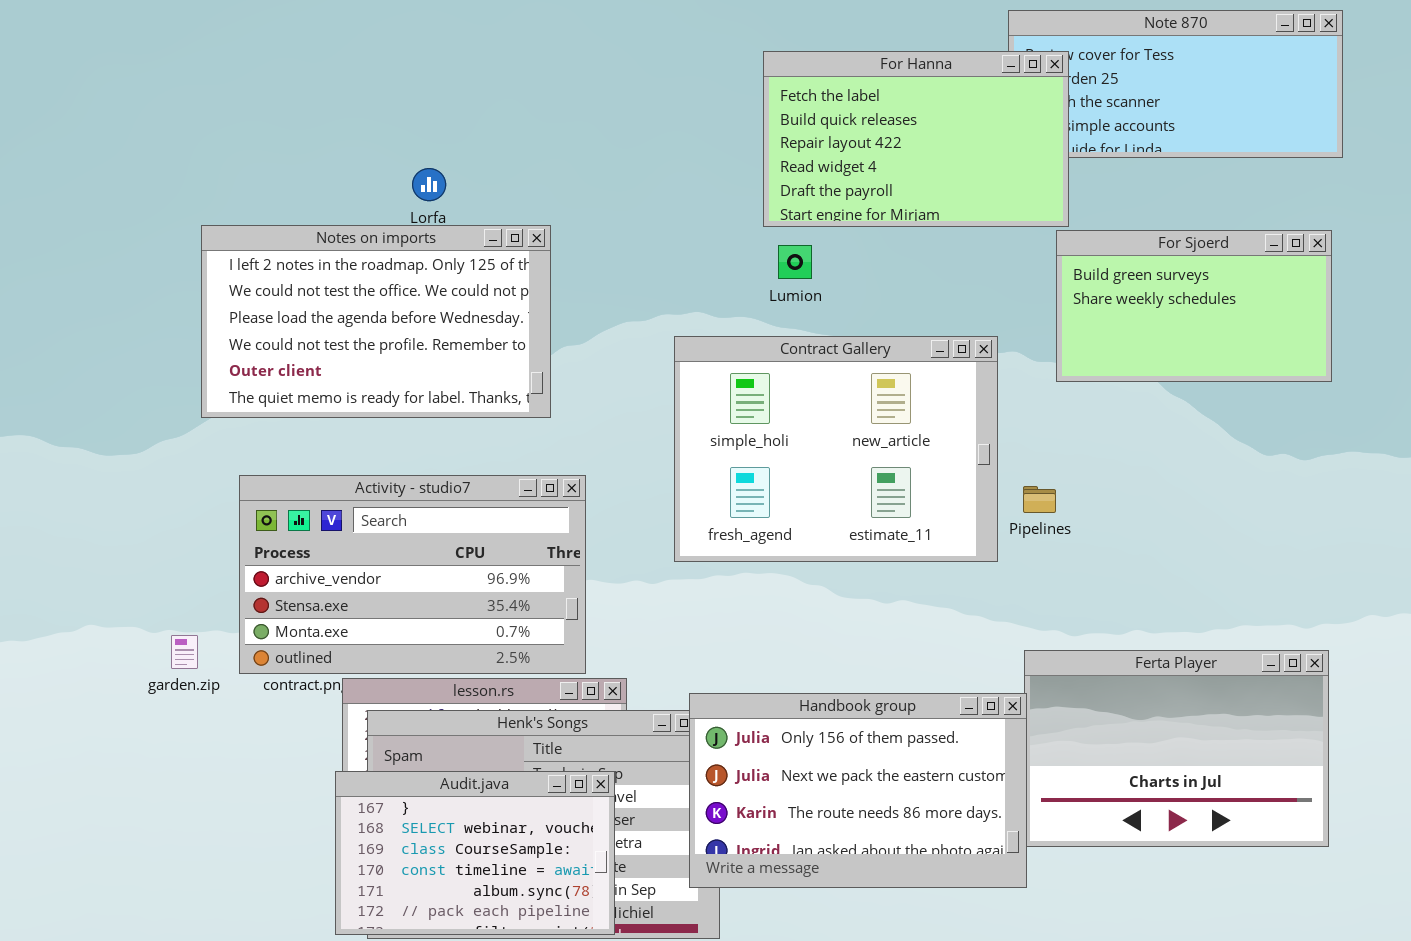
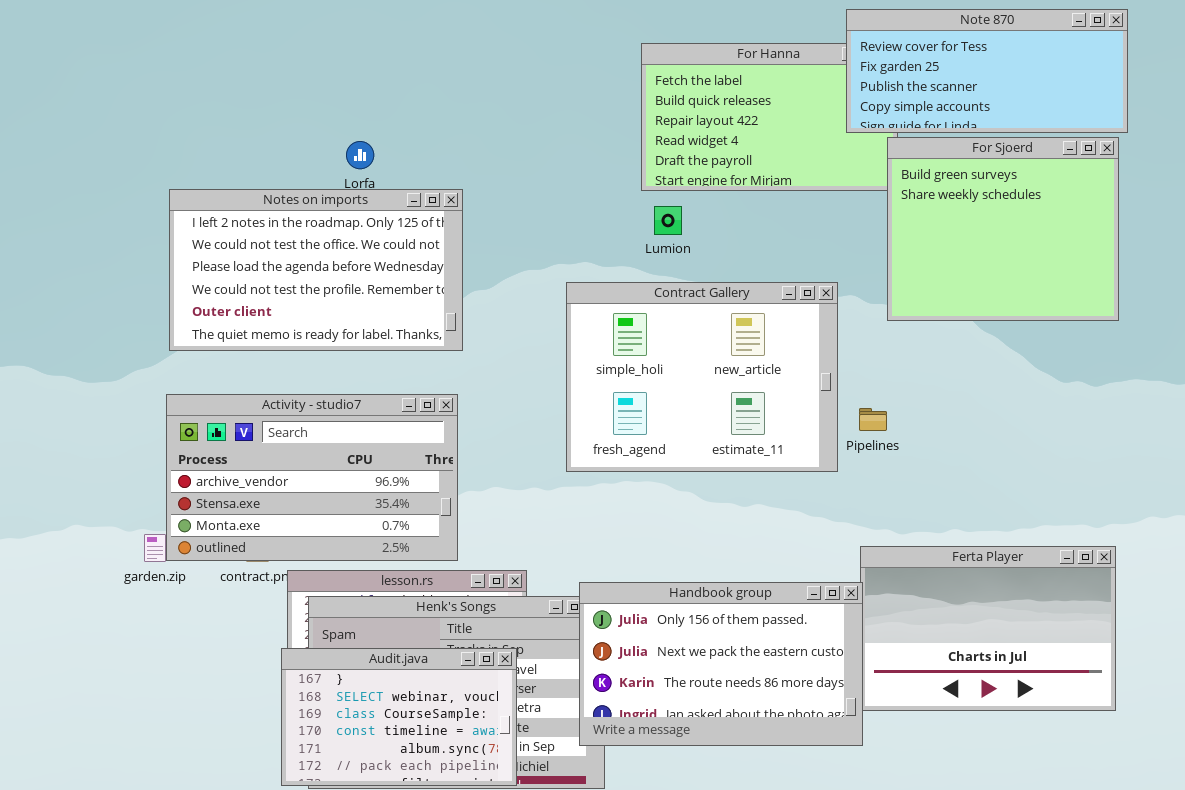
Note 870: [1008,10,1343,158] -> [846,9,1128,133], raised
For Sjoerd: [1056,230,1332,382] -> [887,137,1119,321], resized
Activity - studio7: [239,475,586,674] -> [166,394,458,561], moved

